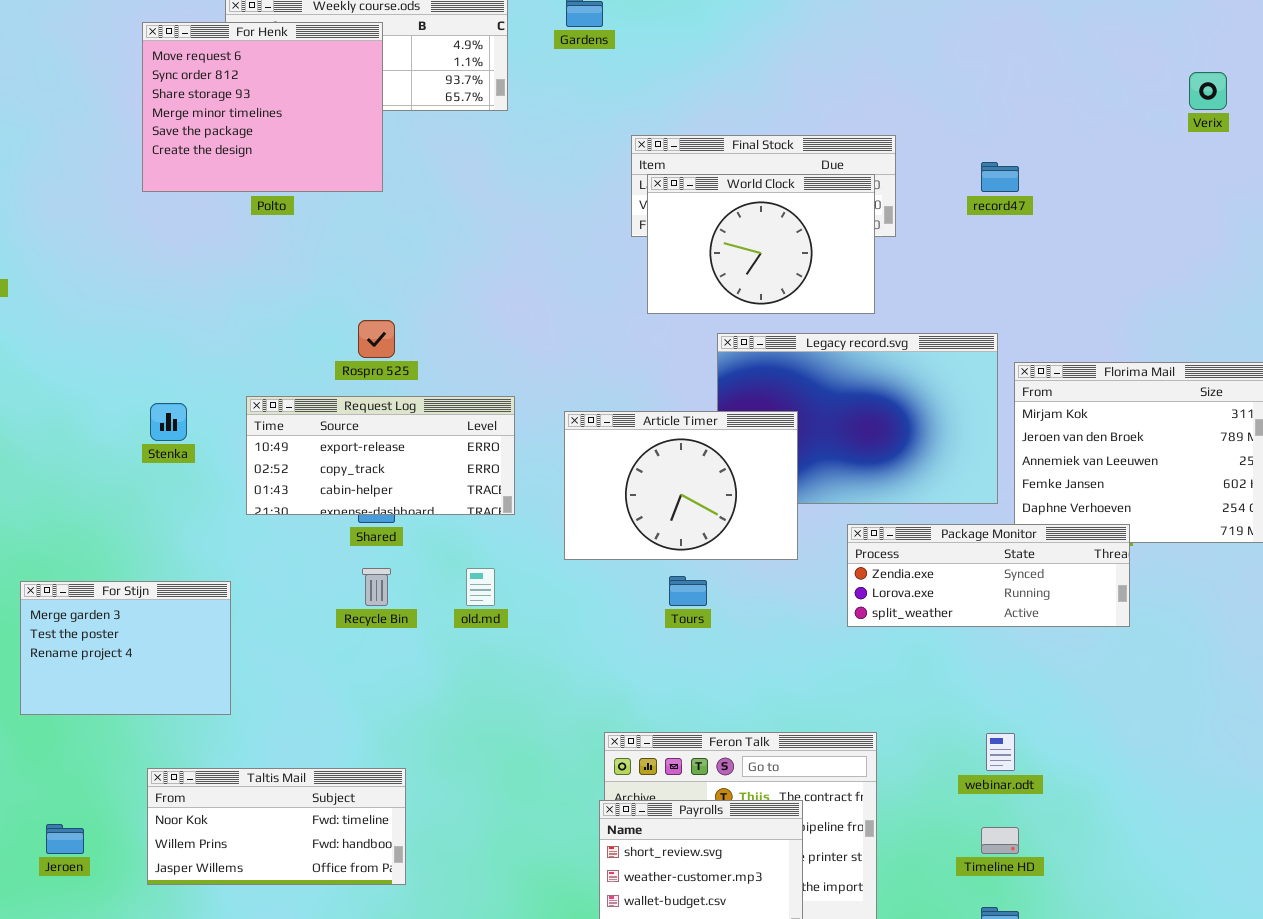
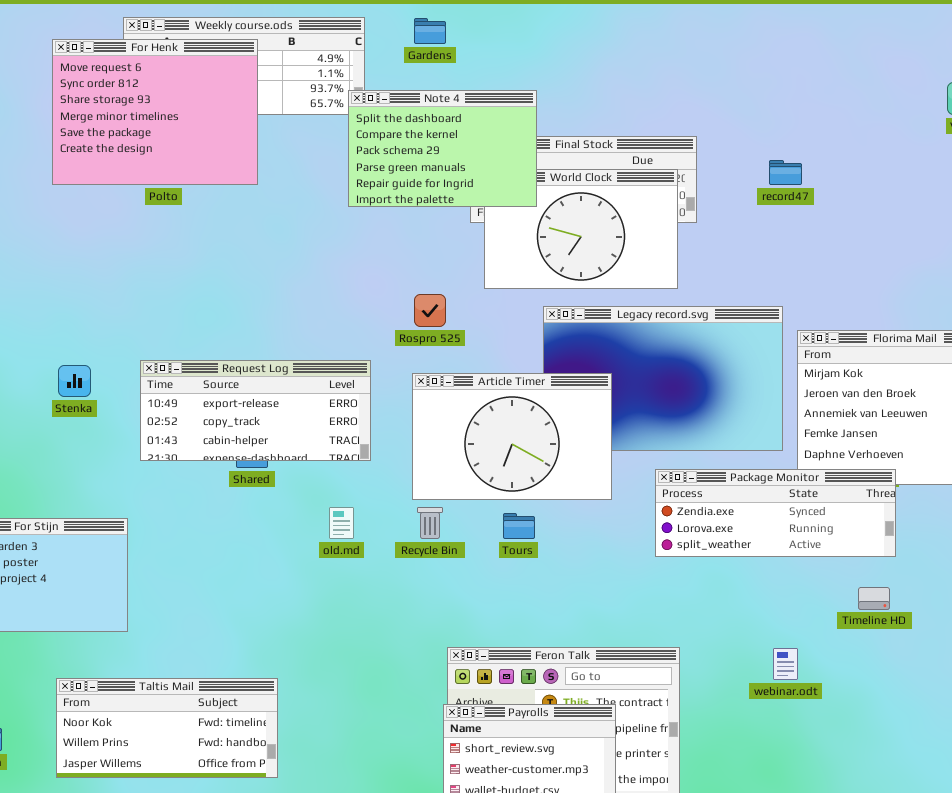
Note 4: none -> [348,90,537,207], opened
Rospro 525: [358,320,395,358] -> [414,294,446,327], moved
Recycle Bin: [362,568,391,606] -> [417,507,443,539], moved
Timeline HD: [981,827,1019,854] -> [858,587,890,610], moved

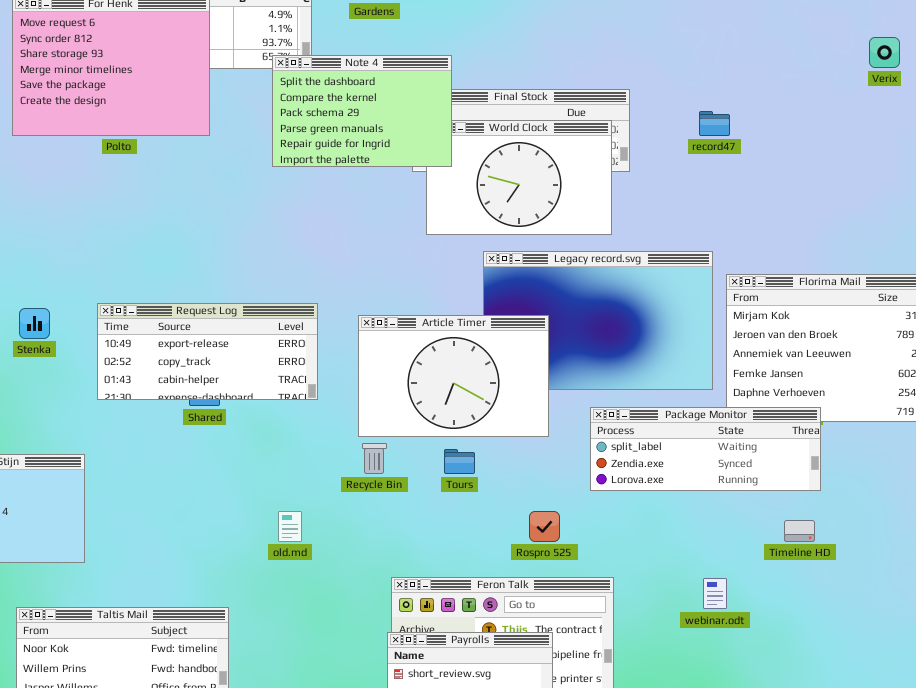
Note 4: [348,90,537,207] -> [272,55,452,167], moved
Rospro 525: [414,294,446,327] -> [529,511,560,542], moved
Package Monitor: [655,469,896,557] -> [590,407,821,491], scrolled up 1 row
old.md: [329,507,354,539] -> [278,511,302,542], moved

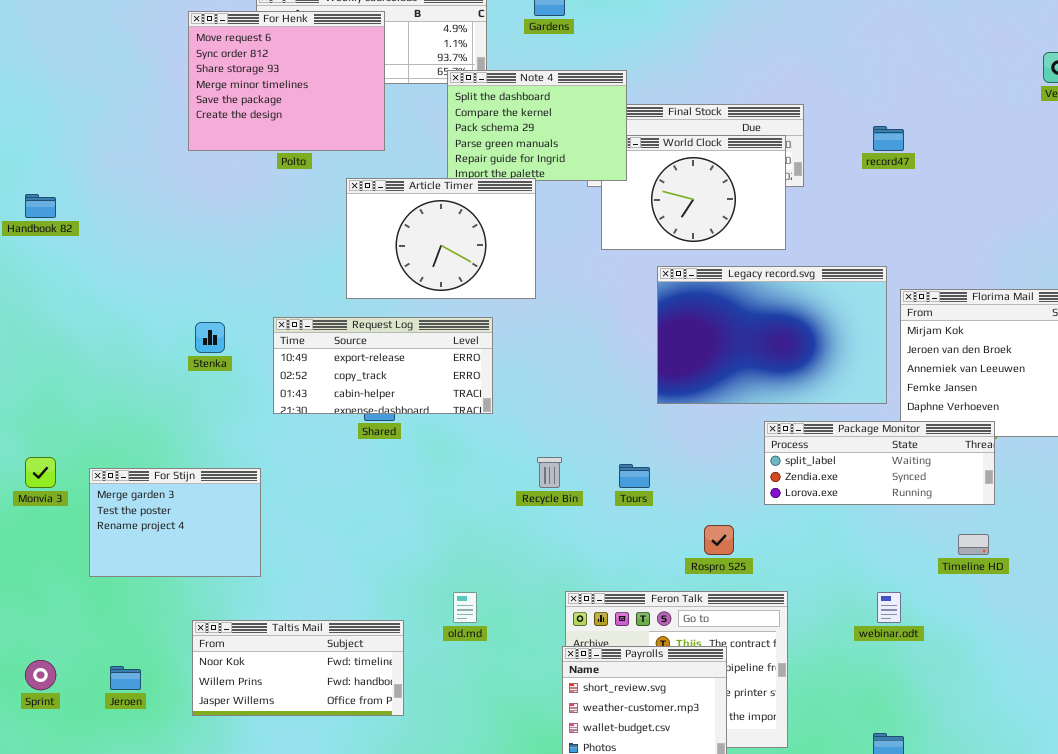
Article Timer: [358,315,549,437] -> [346,178,536,299], moved
old.md: [278,511,302,542] -> [453,592,477,623], moved

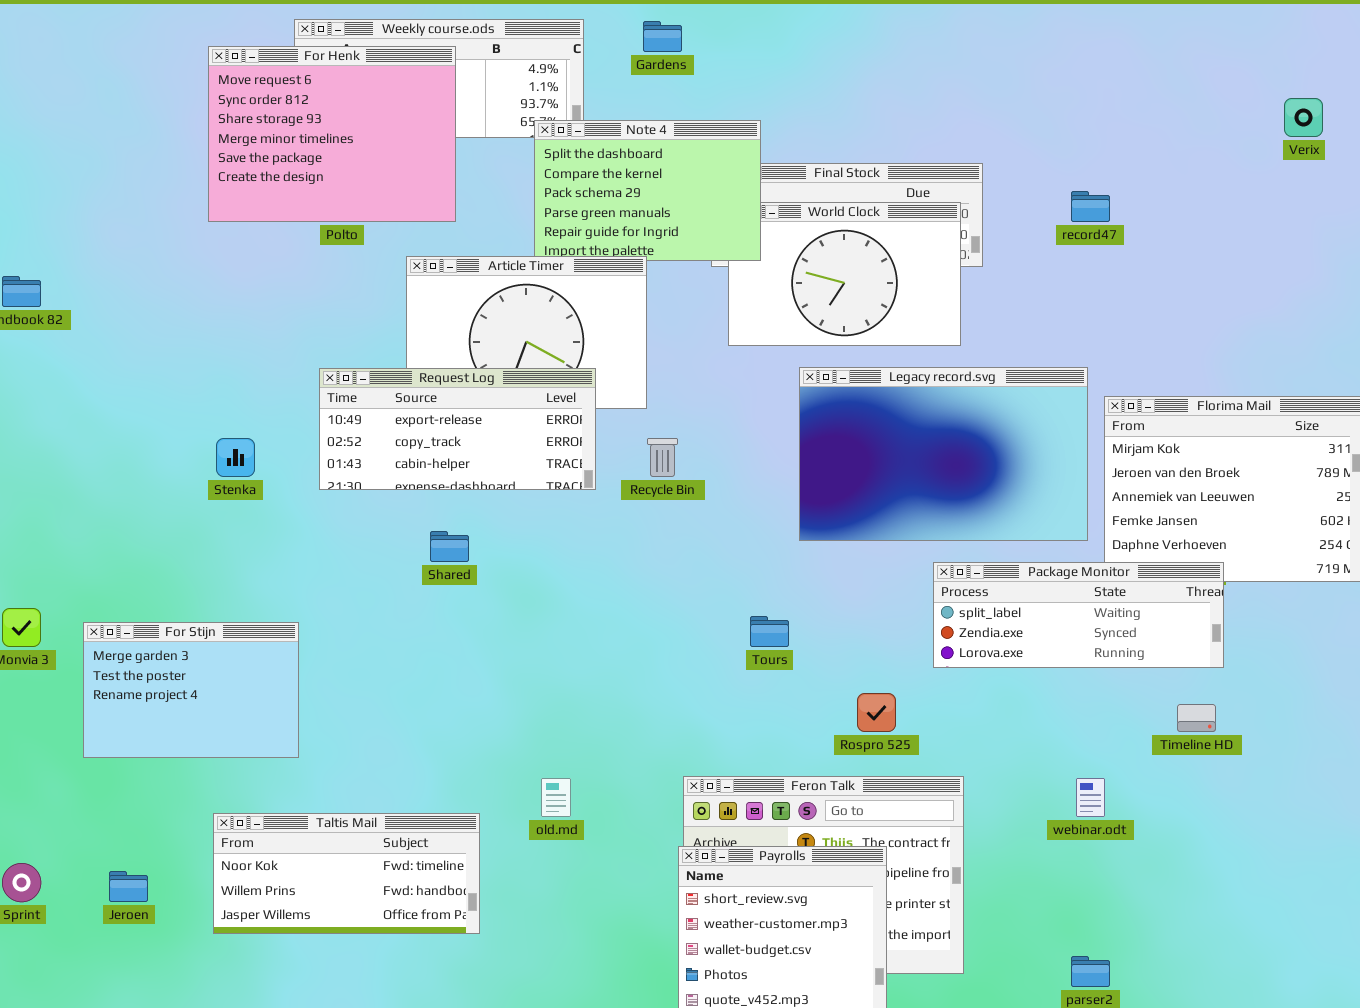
Request Log: [273,317,493,414] -> [319,368,596,490], moved
Recycle Bin: [537,457,562,488] -> [647,438,678,477], moved

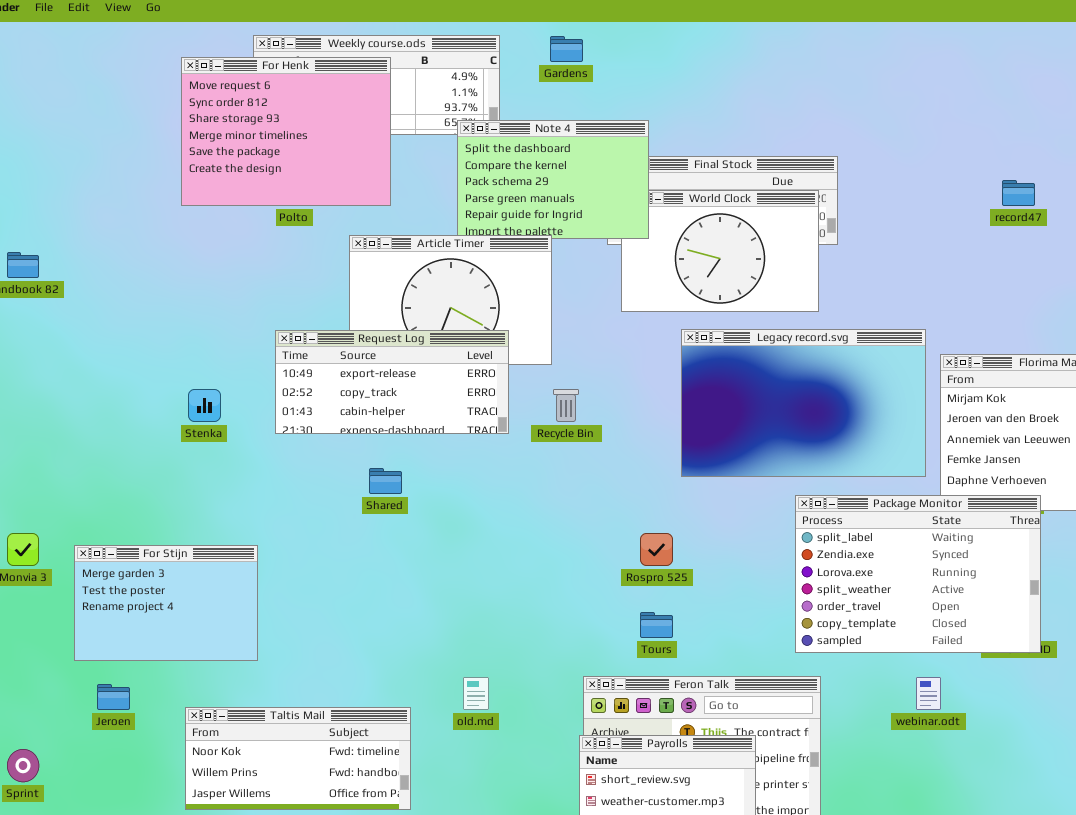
record47: [1071,191,1110,222] -> [1002,180,1035,206], moved
Package Monitor: [933,562,1224,668] -> [795,495,1041,653], resized
Tours: [750,616,789,647] -> [640,612,673,638], moved
Rospro 525: [857,693,896,732] -> [640,533,673,566], moved
Jeroen: [109,871,148,902] -> [97,684,130,710], moved

